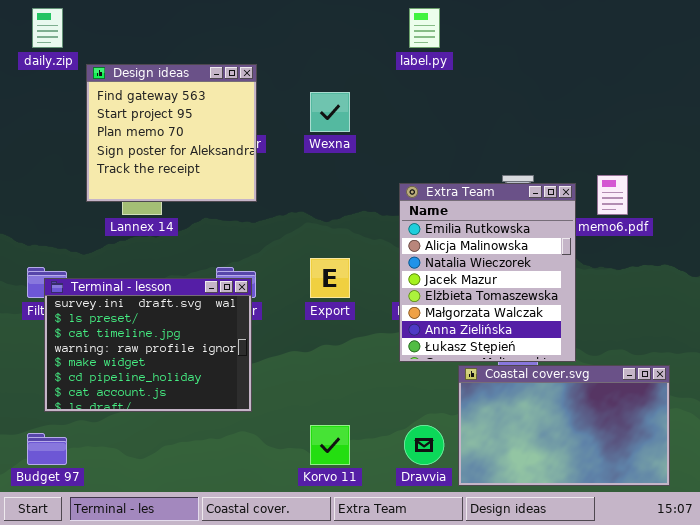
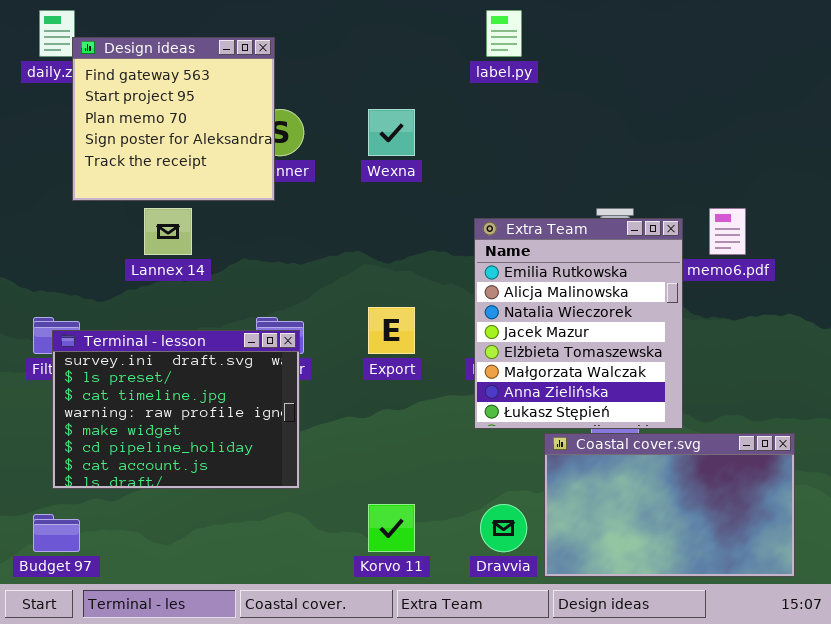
Design ideas: [86,64,257,202] -> [72,37,275,201], moved

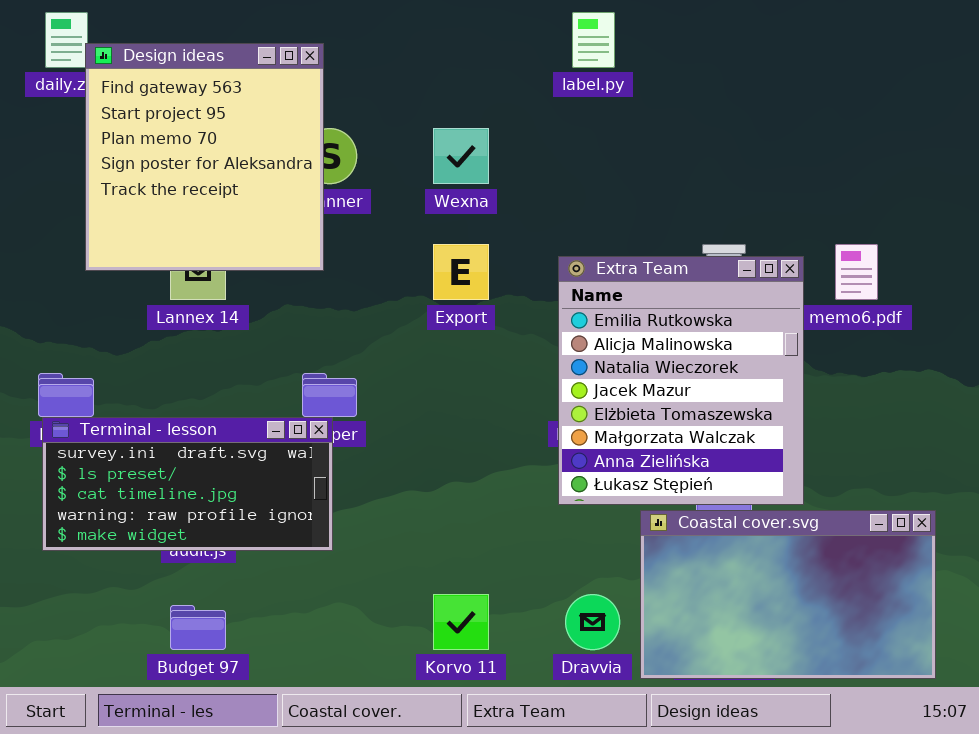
Design ideas: [72,37,275,201] -> [85,43,324,271], resized
Export: [368,307,415,354] -> [433,244,489,300], moved
Terminal - lesson: [52,330,300,489] -> [42,417,333,551], moved, resized
Budget 97: [33,514,80,552] -> [170,605,226,650], moved

